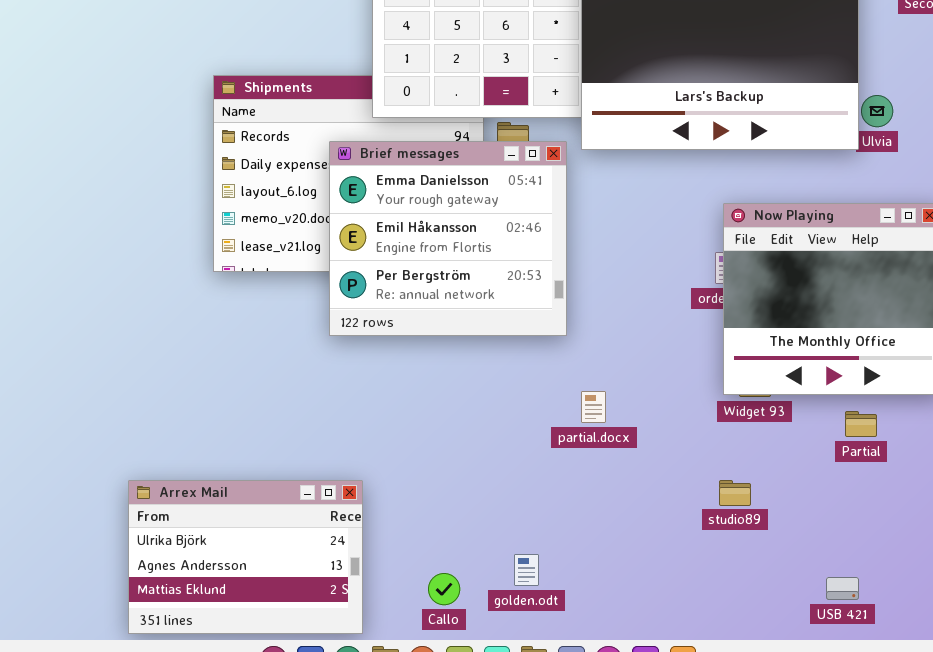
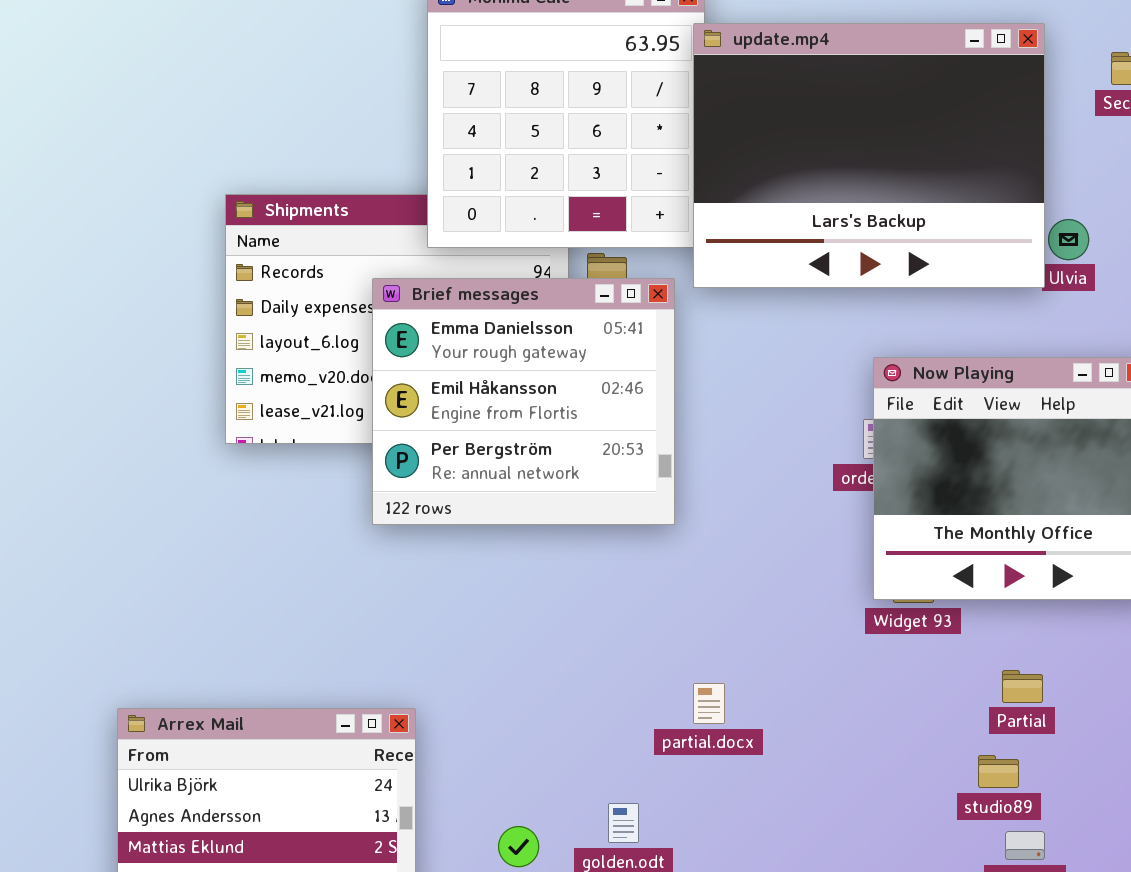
partial.docx: [581,391,606,423] -> [693,683,725,724], moved
Partial: [845,411,877,437] -> [1002,670,1043,703], moved
studio89: [719,480,751,506] -> [978,755,1019,788], moved

